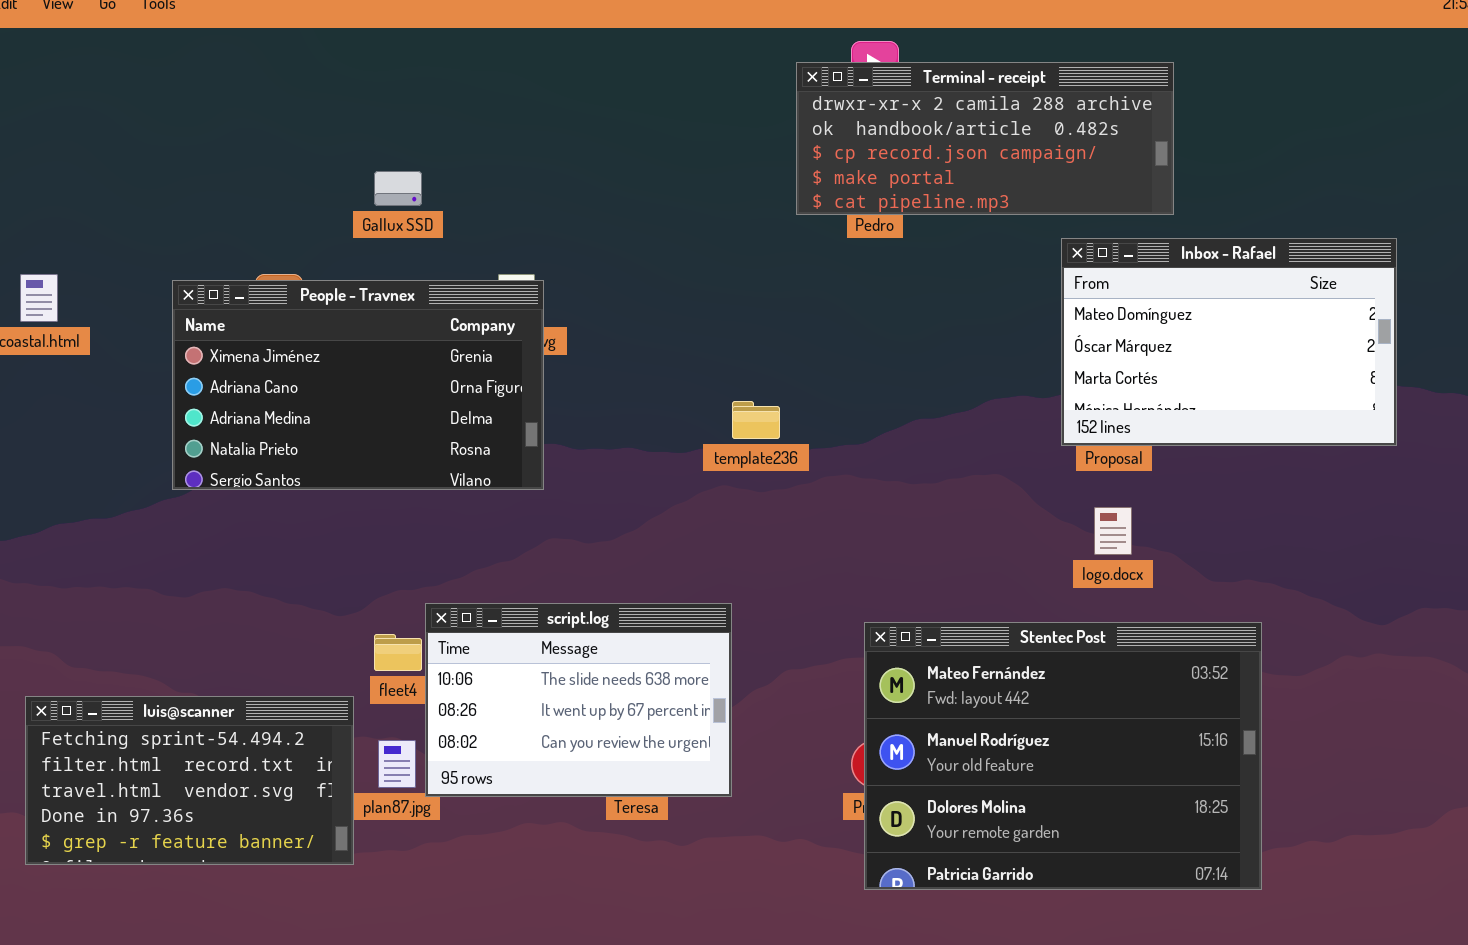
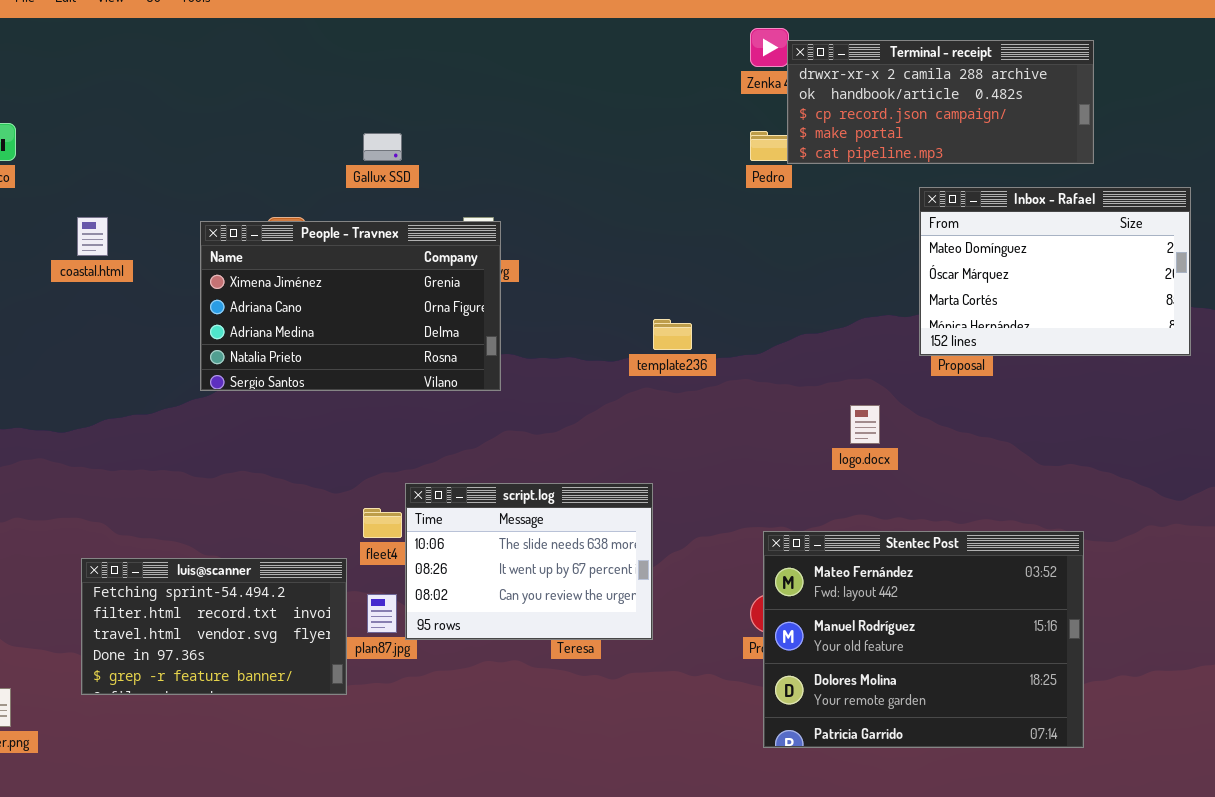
Terminal - receipt: [796,62,1174,215] -> [787,40,1094,164], moved
logo.docx: [1094,507,1132,555] -> [850,405,880,444], moved
Stentec Post: [864,622,1262,890] -> [763,531,1084,748], moved

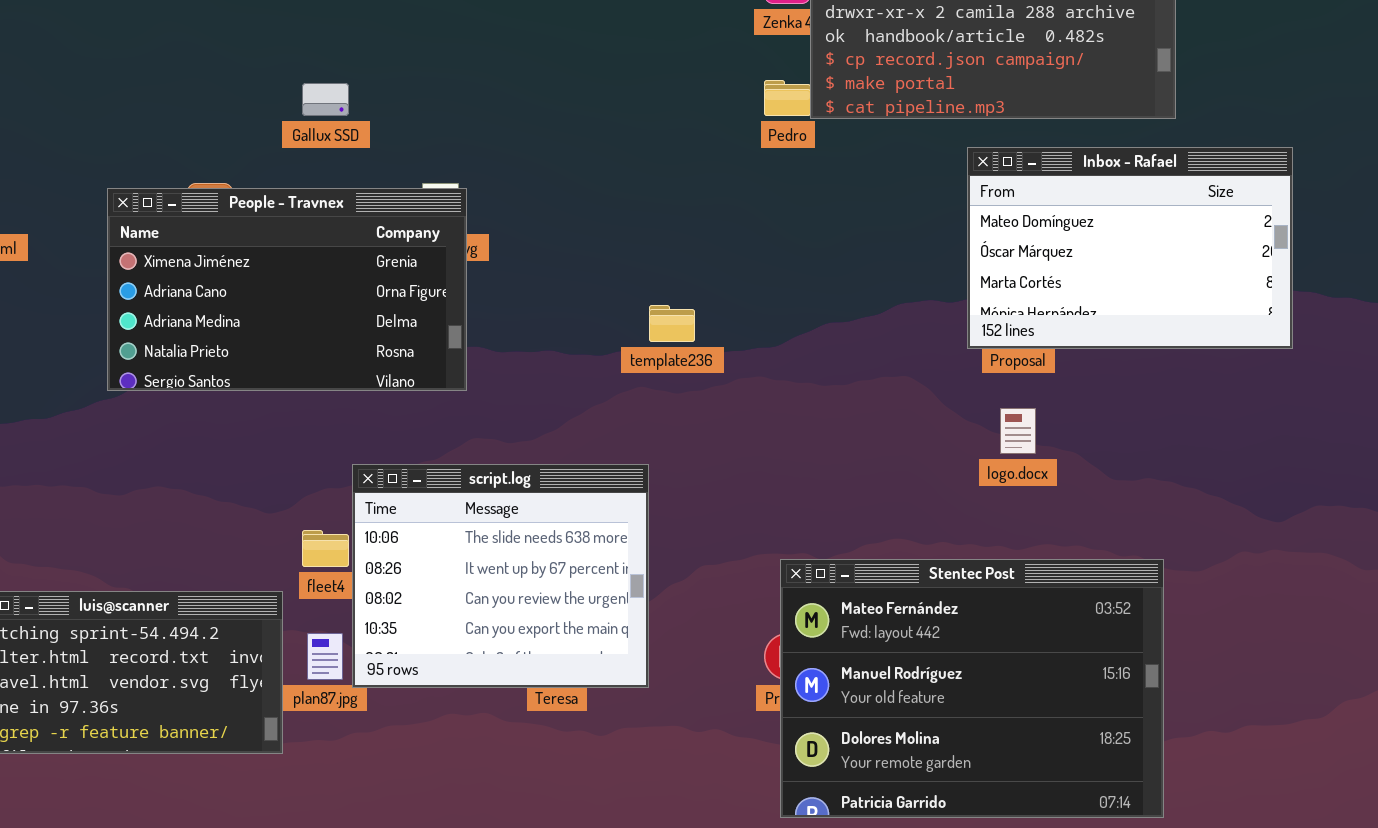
logo.docx: [850,405,880,444] -> [1000,408,1036,454], moved
script.log: [405,483,653,640] -> [352,464,649,688], resized

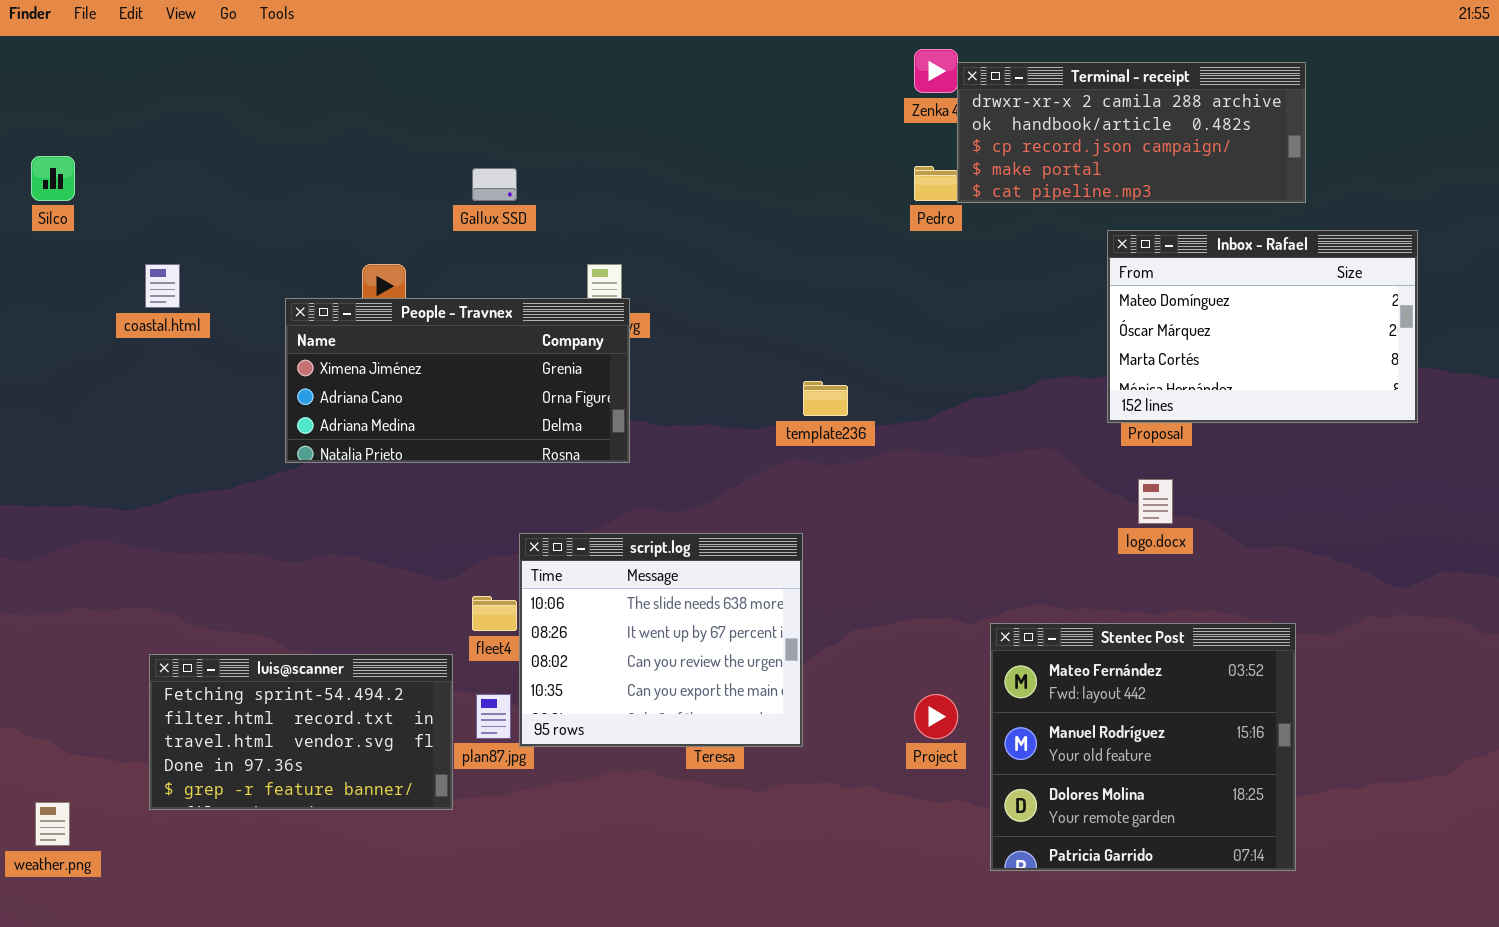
People - Travnex: [107,188,467,391] -> [285,298,630,463], resized
Stentec Post: [780,559,1164,818] -> [990,623,1296,871], resized

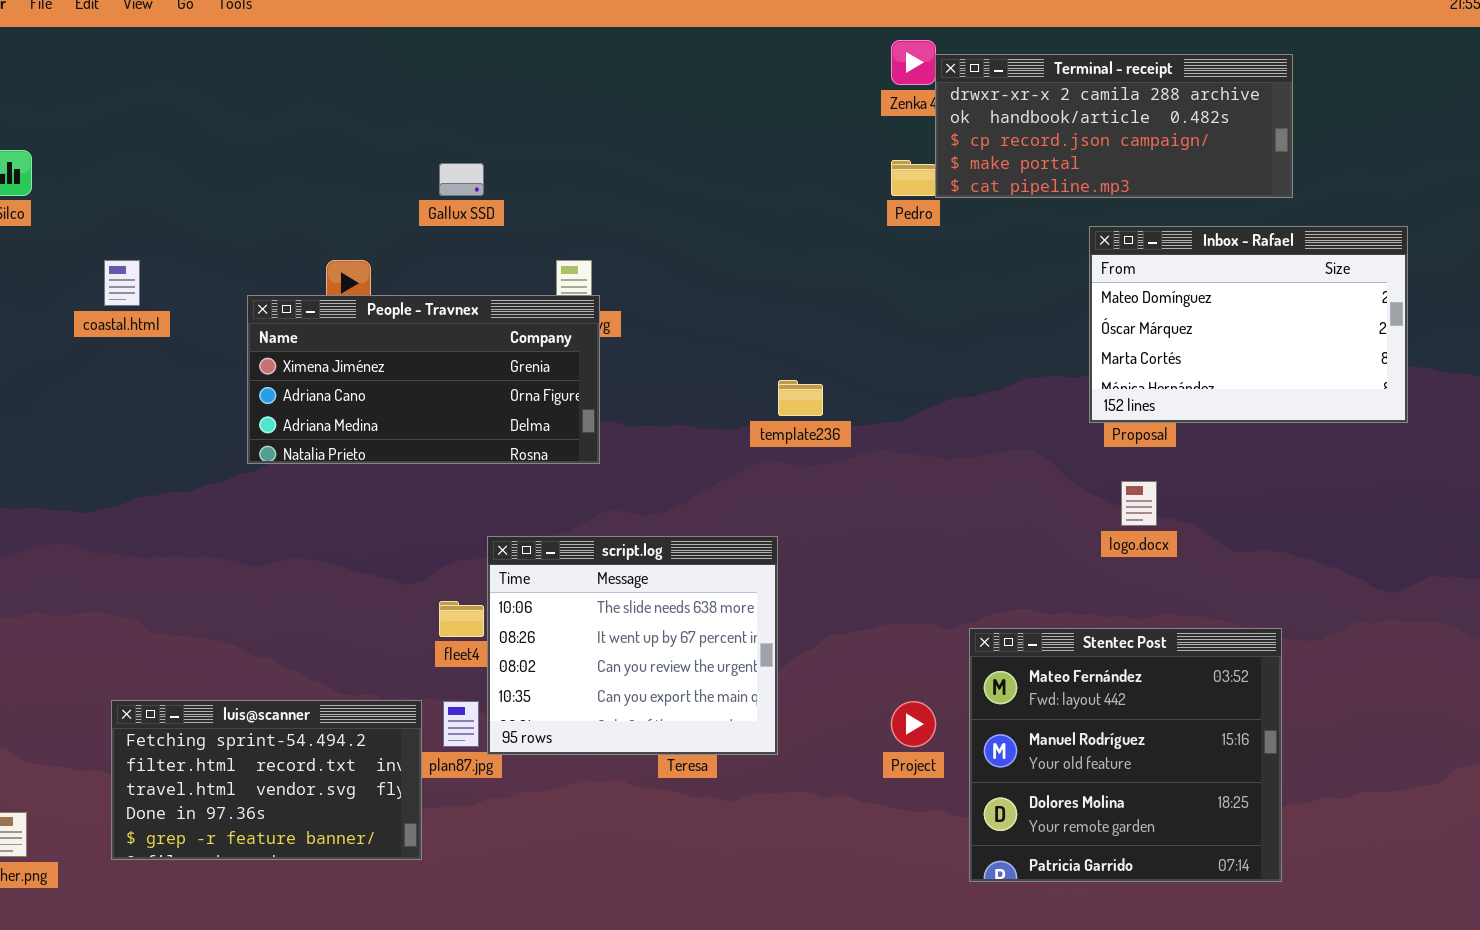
luis@scanner: [149,654,453,810] -> [111,700,422,860], moved

